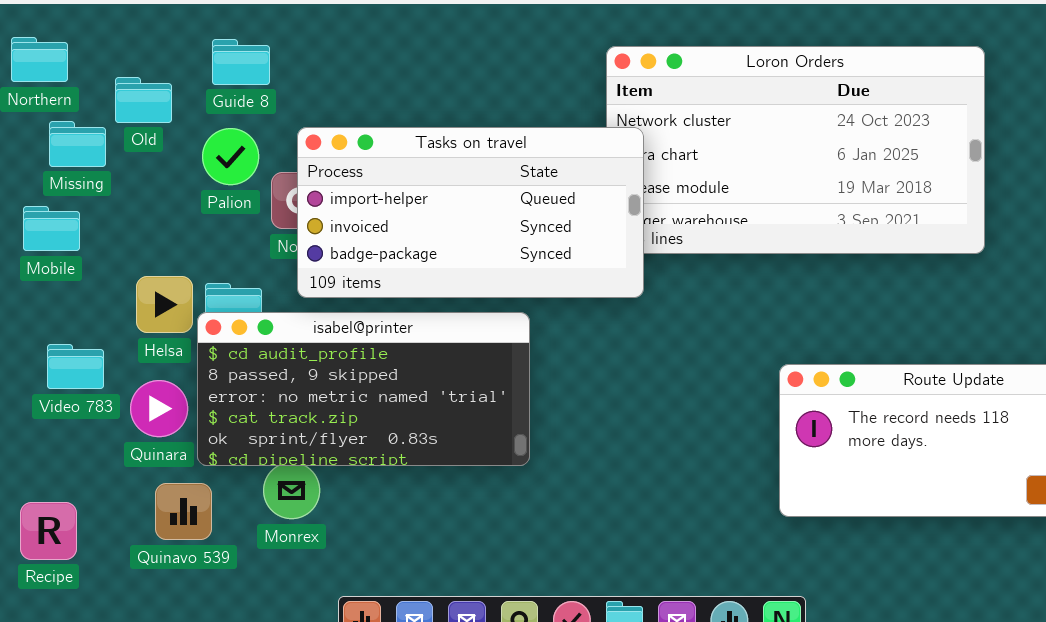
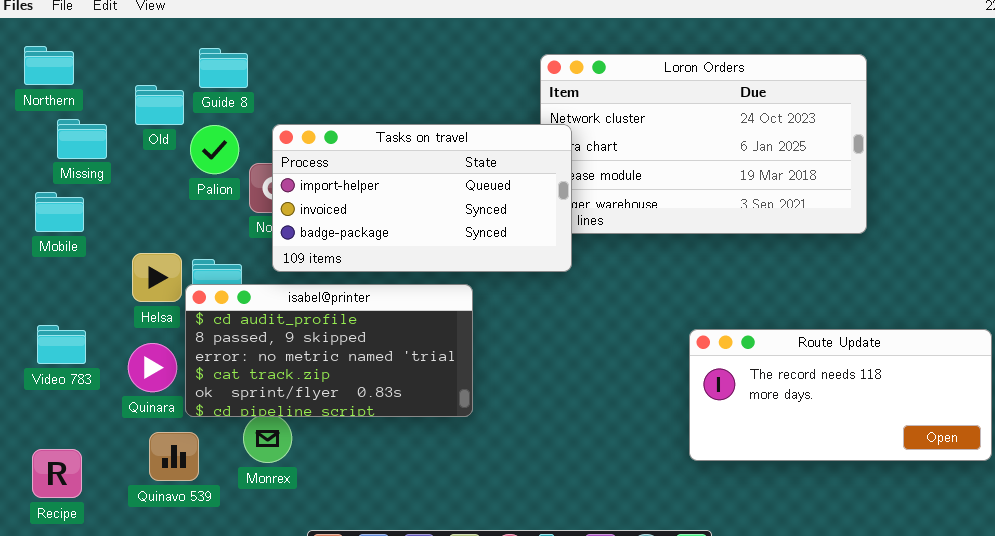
Old: [115,77,172,123] -> [135,85,184,125], moved
Video 783: [47,344,104,389] -> [37,325,86,364], moved

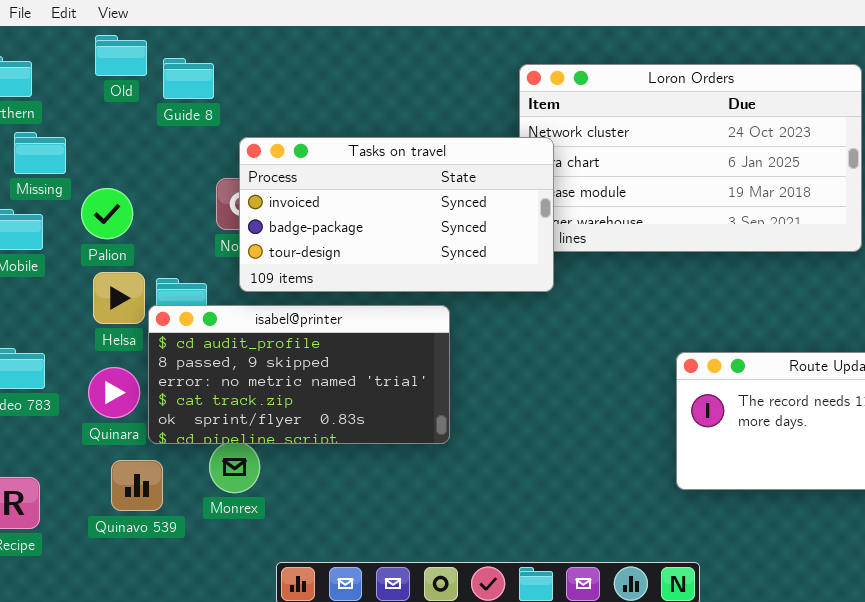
Old: [135,85,184,125] -> [95,35,147,76], moved
Tasks on travel: [272,124,572,272] -> [239,137,554,292], scrolled down 1 row
Palion: [190,125,239,174] -> [81,188,133,239], moved

